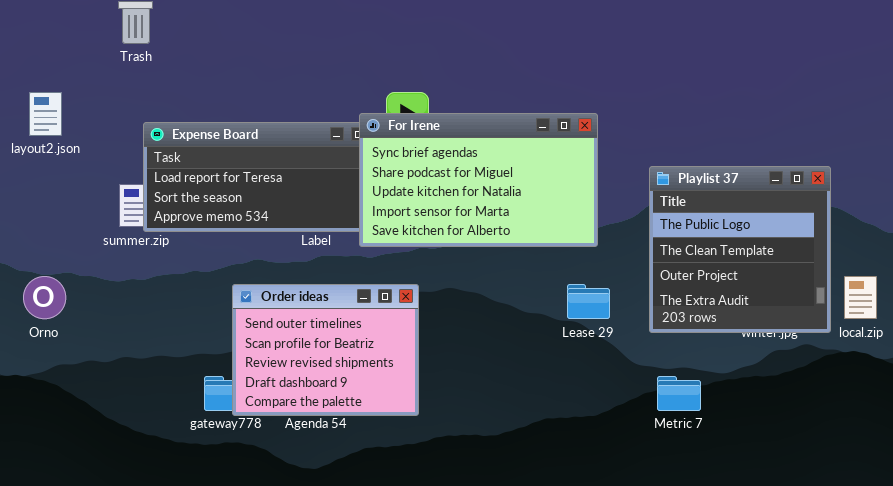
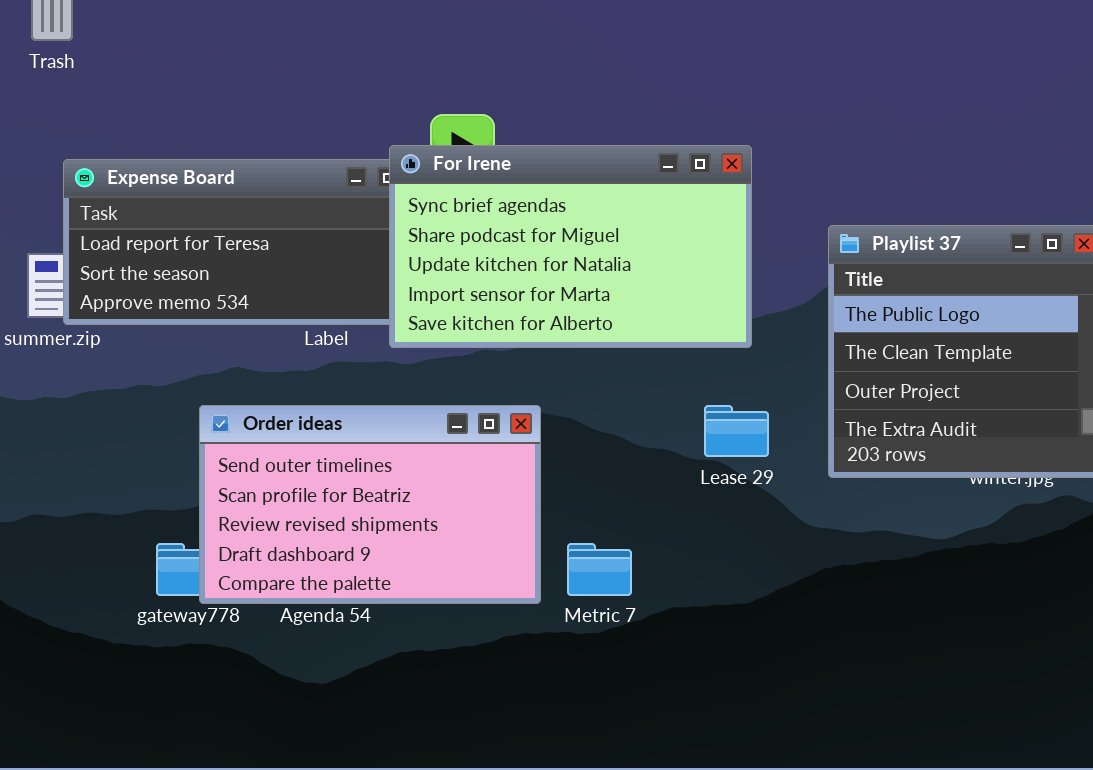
Order ideas: [232,284,419,416] -> [199,405,541,604], resized
Metric 7: [657,376,701,411] -> [567,543,632,596], moved

